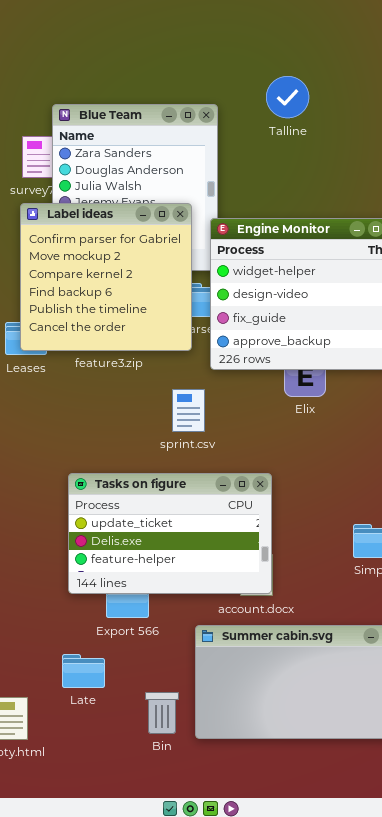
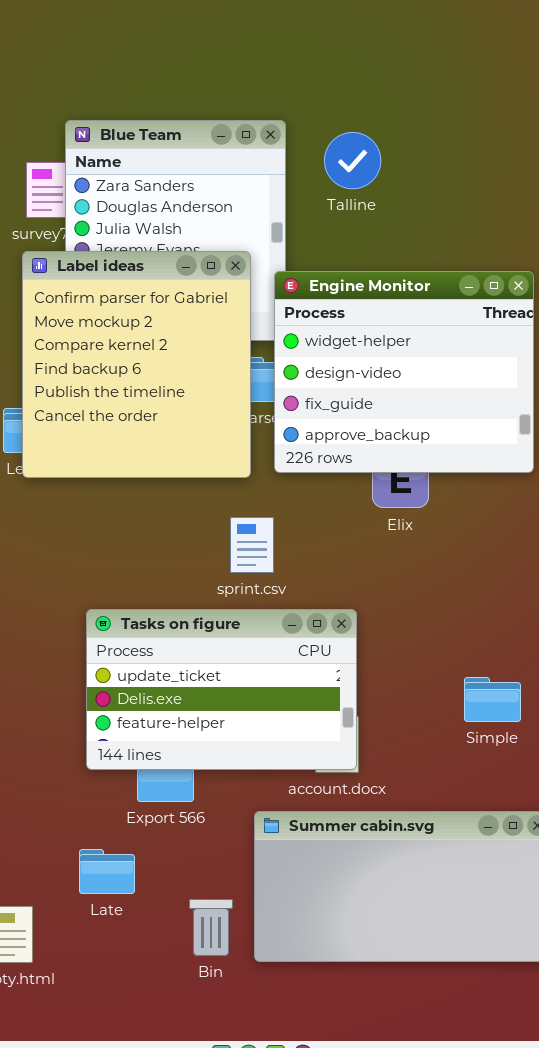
Talline: [266,76,309,118] -> [324,132,381,189], moved
Label ideas: [20,203,192,351] -> [22,251,251,478], resized
sprint.csv: [172,389,205,432] -> [230,517,274,573], moved

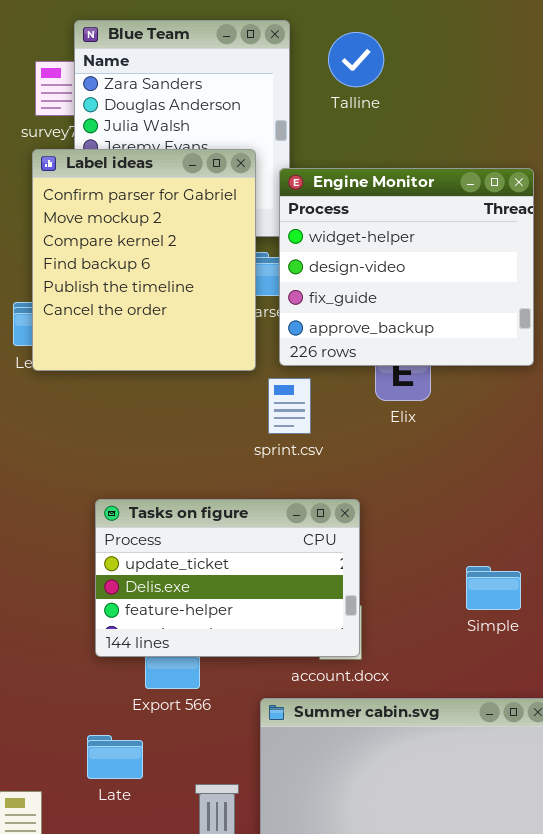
sprint.csv: [230,517,274,573] -> [268,378,311,434], moved

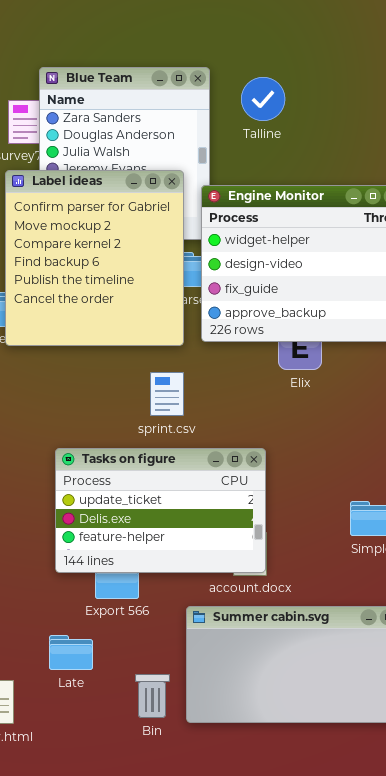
sprint.csv: [268,378,311,434] -> [150,372,184,416], moved

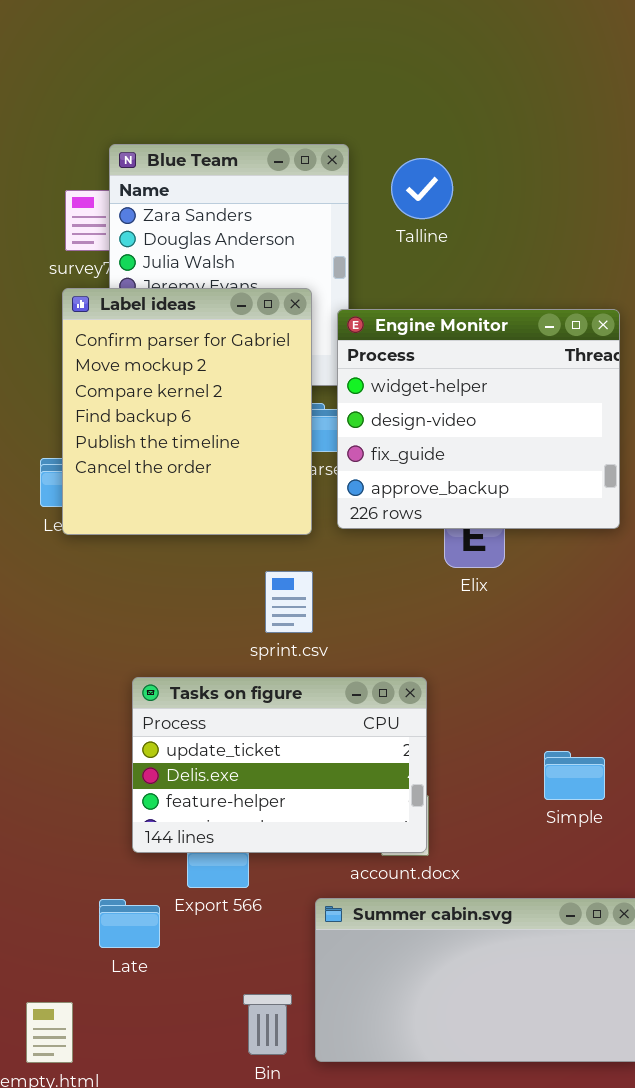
Late: [49,635,93,670] -> [99,899,160,948], moved

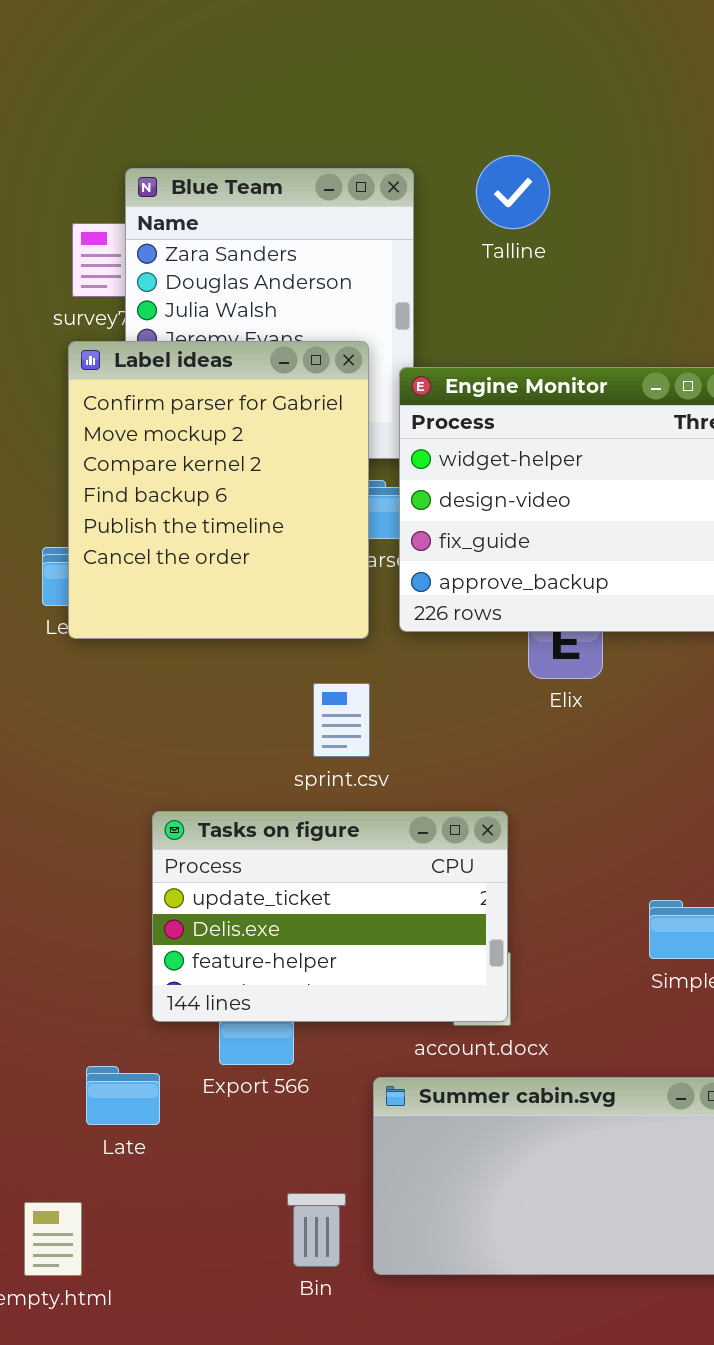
Talline: [391,158,453,219] -> [476,155,550,229], moved
Late: [99,899,160,948] -> [86,1066,160,1125], moved

